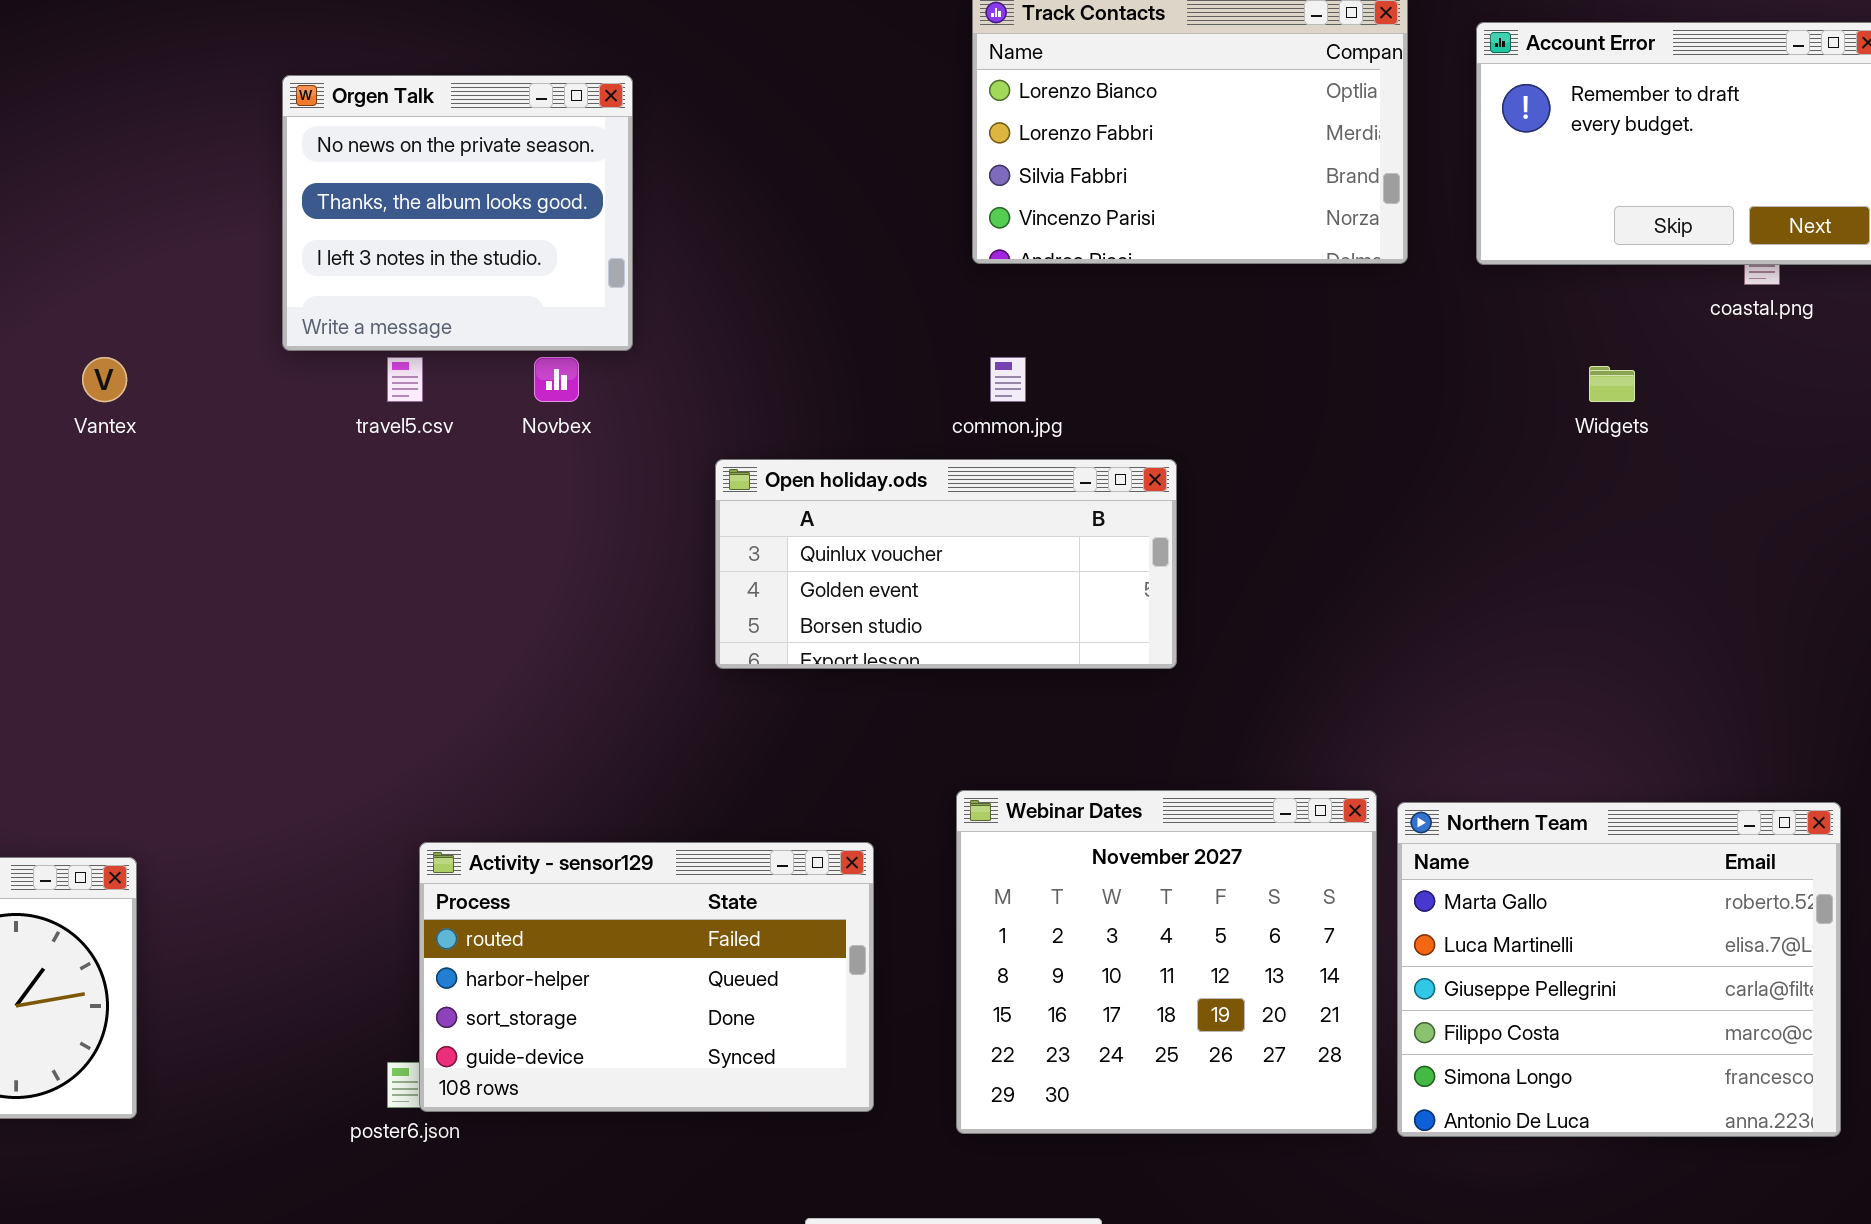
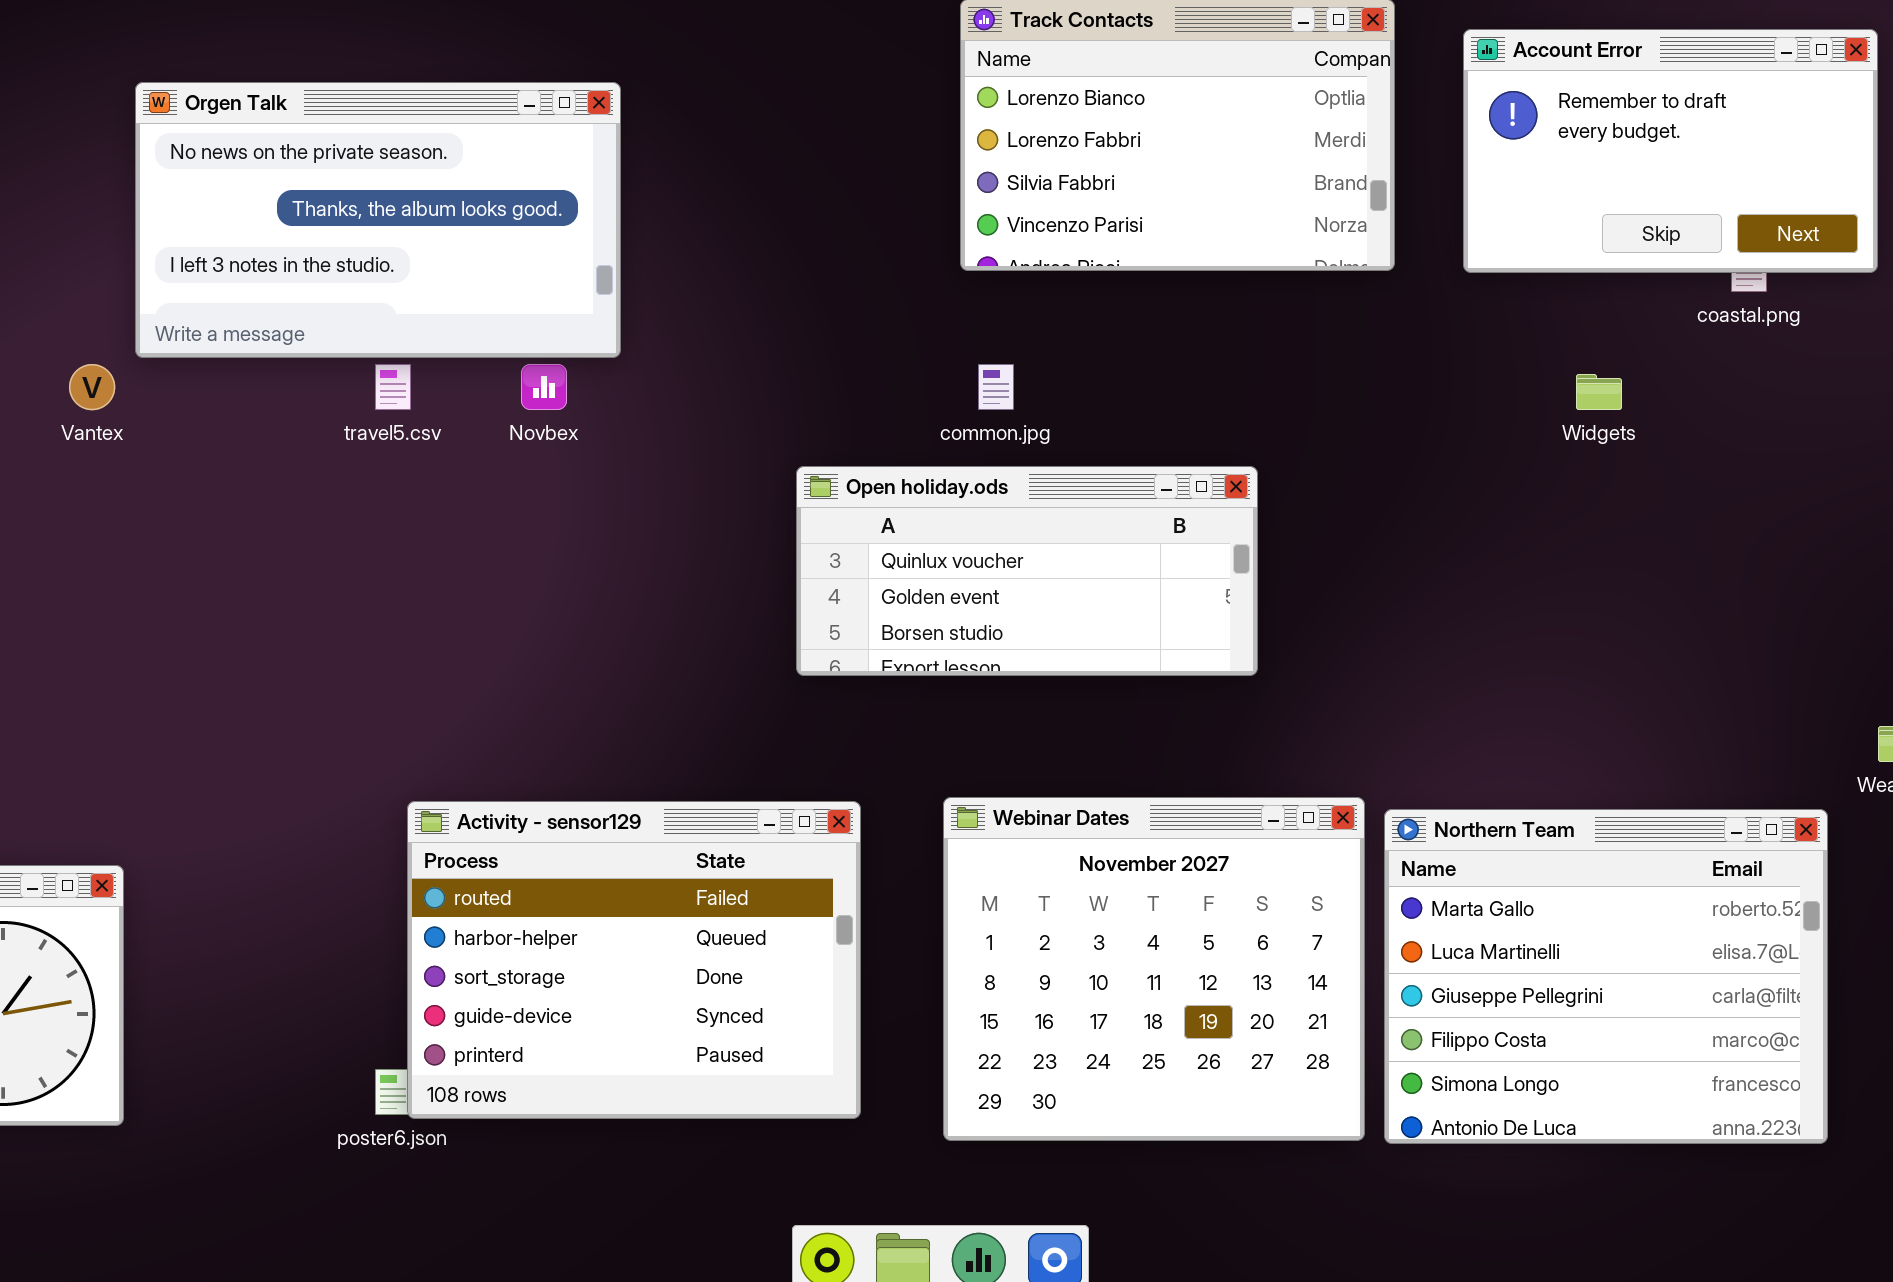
Orgen Talk: [282,75,633,351] -> [135,82,621,358], resized
Open holiday.ods: [715,459,1177,669] -> [796,466,1258,676], moved
Activity - sensor129: [419,842,874,1112] -> [407,801,861,1119], resized

